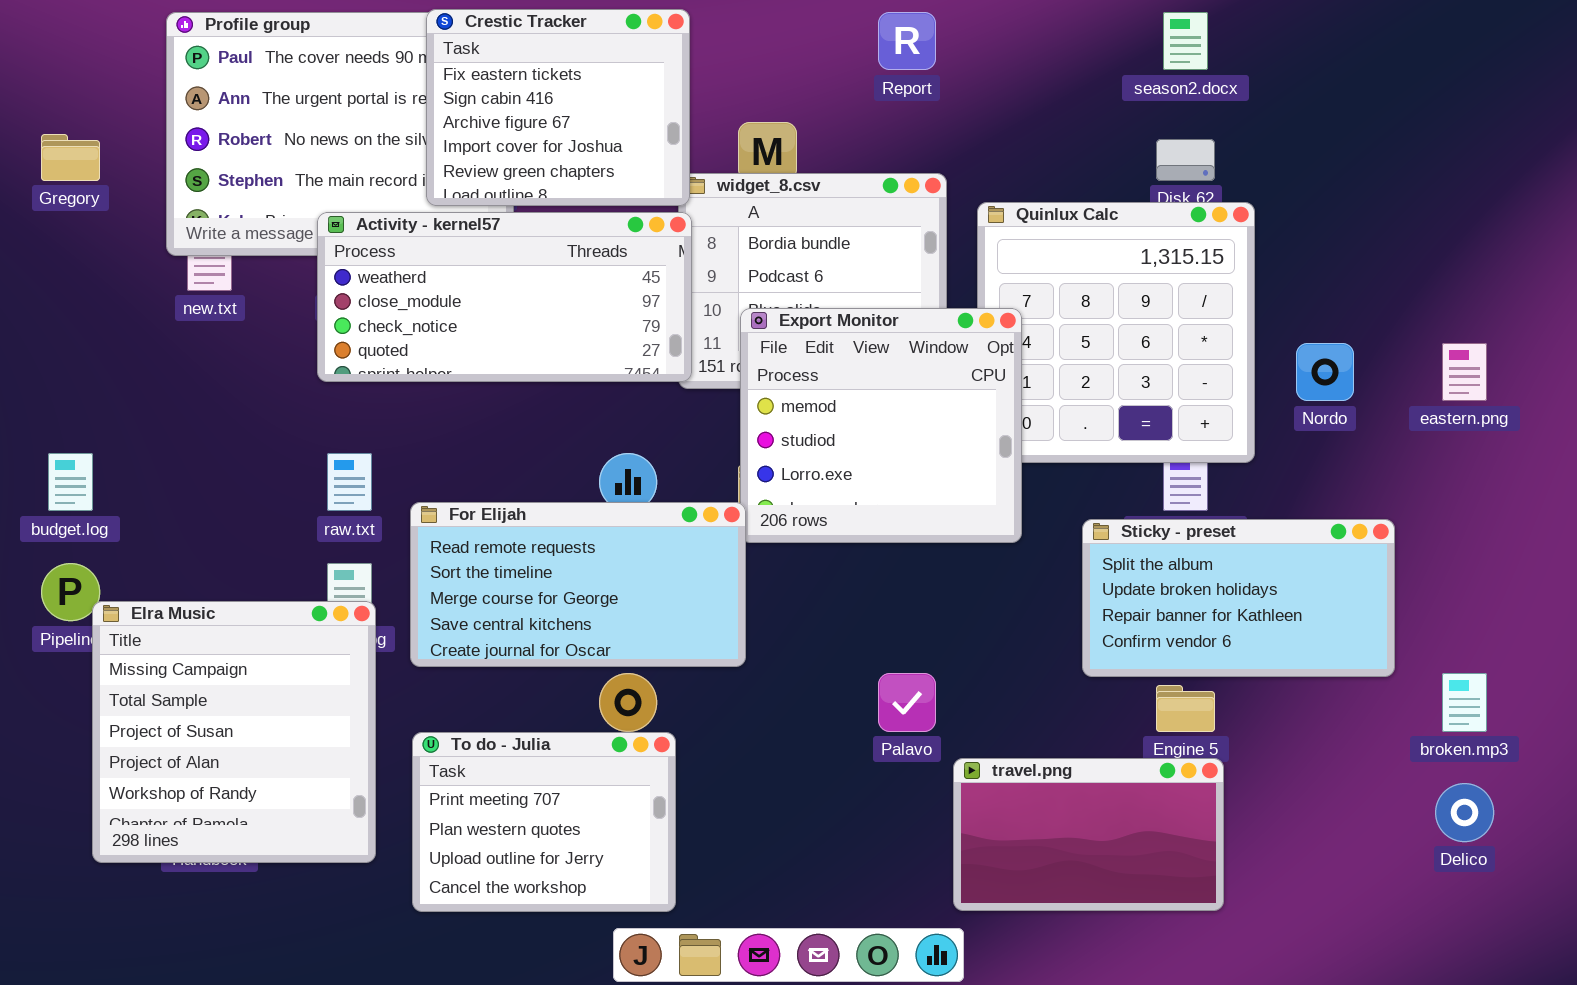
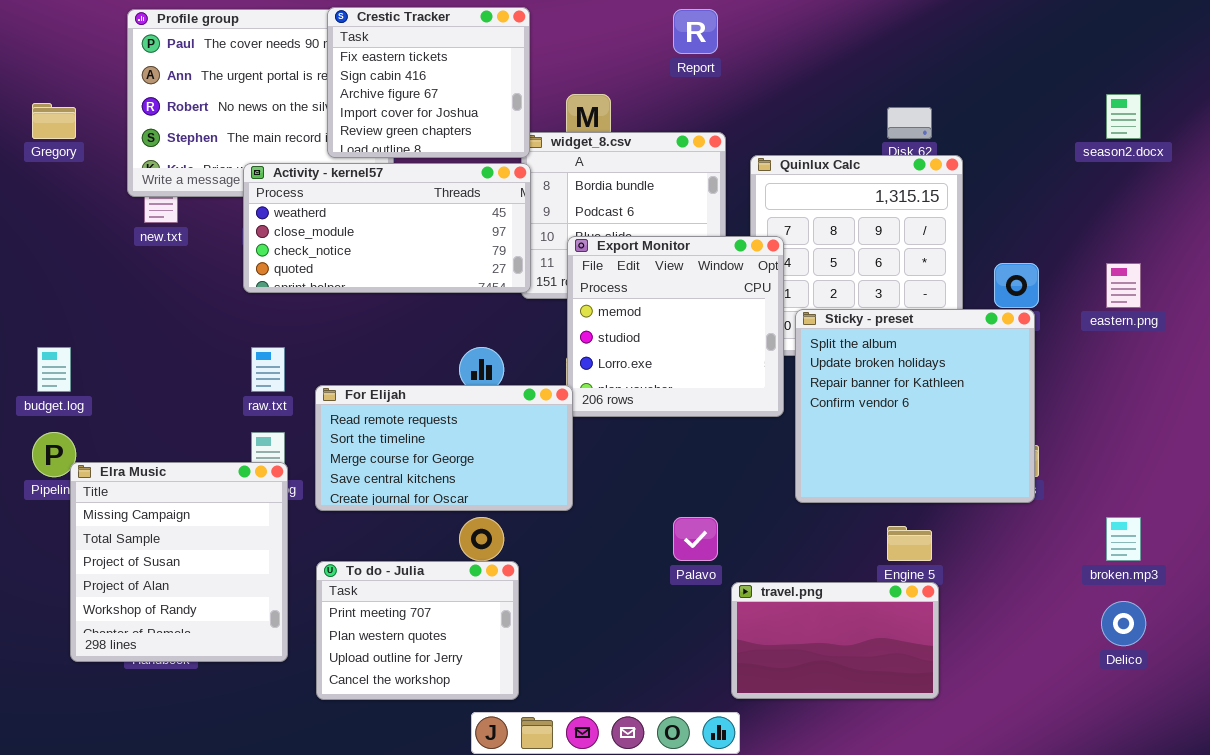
season2.docx: [1163,12,1208,70] -> [1106,94,1141,139], moved
Sticky - preset: [1082,519,1395,677] -> [795,309,1035,503], moved, resized

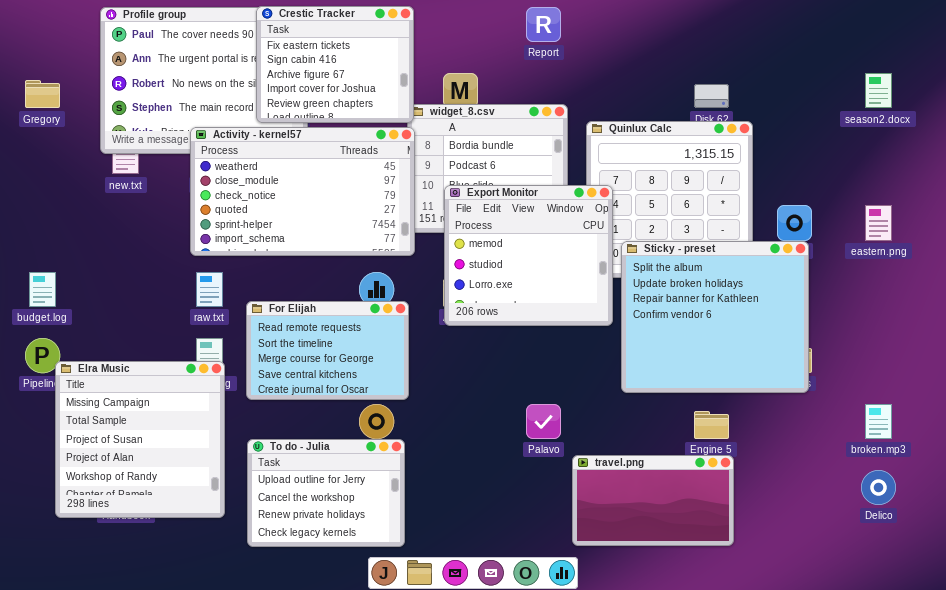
Activity - kernel57: [243,163,531,293] -> [190,127,415,256], resized
For Elijah: [315,385,573,511] -> [246,301,409,400], resized
To do - Julia: [316,561,519,700] -> [247,439,405,547], scrolled down 2 rows

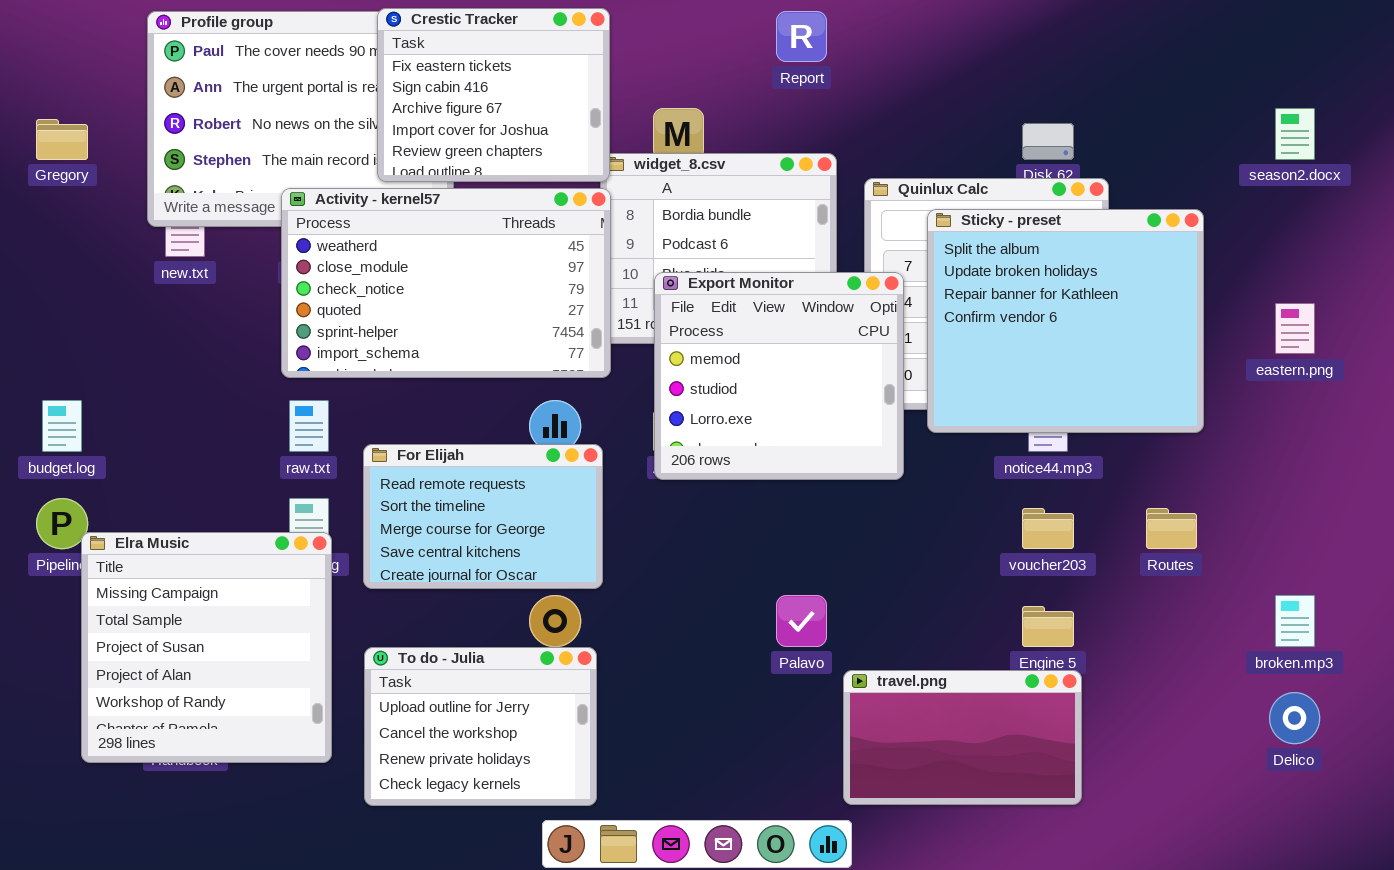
Sticky - preset: [621,241,809,393] -> [927,209,1204,433], moved

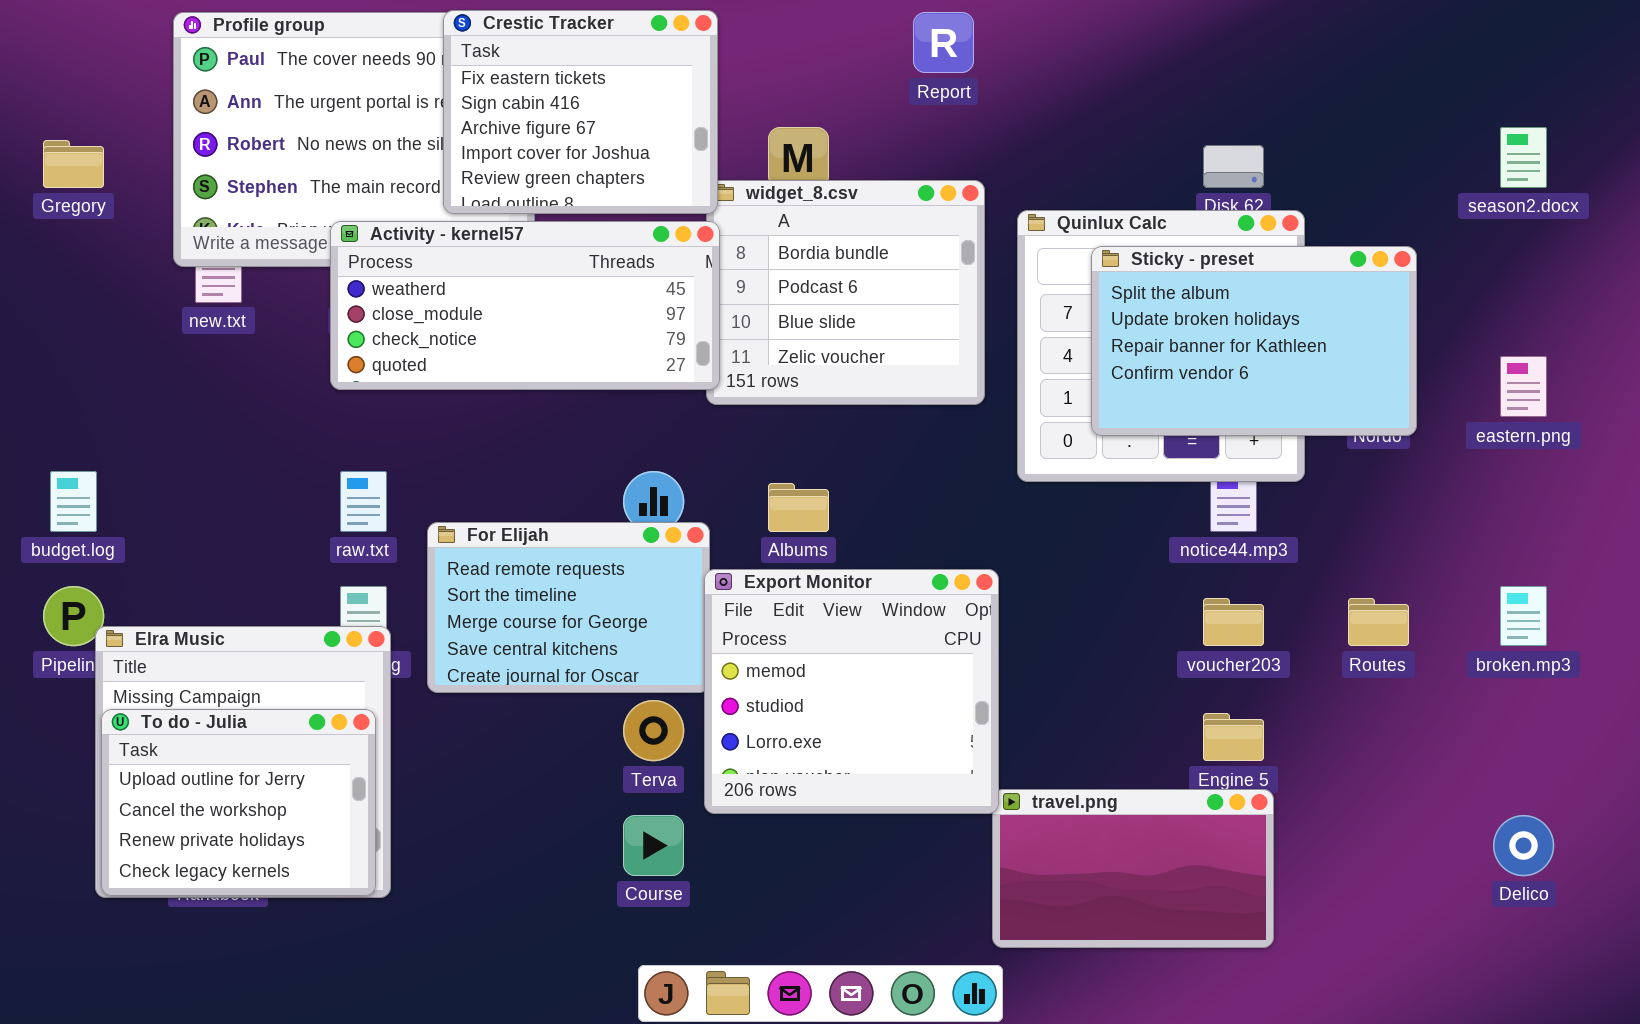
Activity - kernel57: [281,188,611,378] -> [330,221,720,390], resized
Sticky - preset: [927,209,1204,433] -> [1091,246,1417,436], resized
Export Monitor: [654,272,904,480] -> [704,569,999,814], moved
broken.mp3: [1275,595,1315,647] -> [1500,586,1547,646], moved
To do - Julia: [364,647,597,806] -> [101,709,376,896], moved

